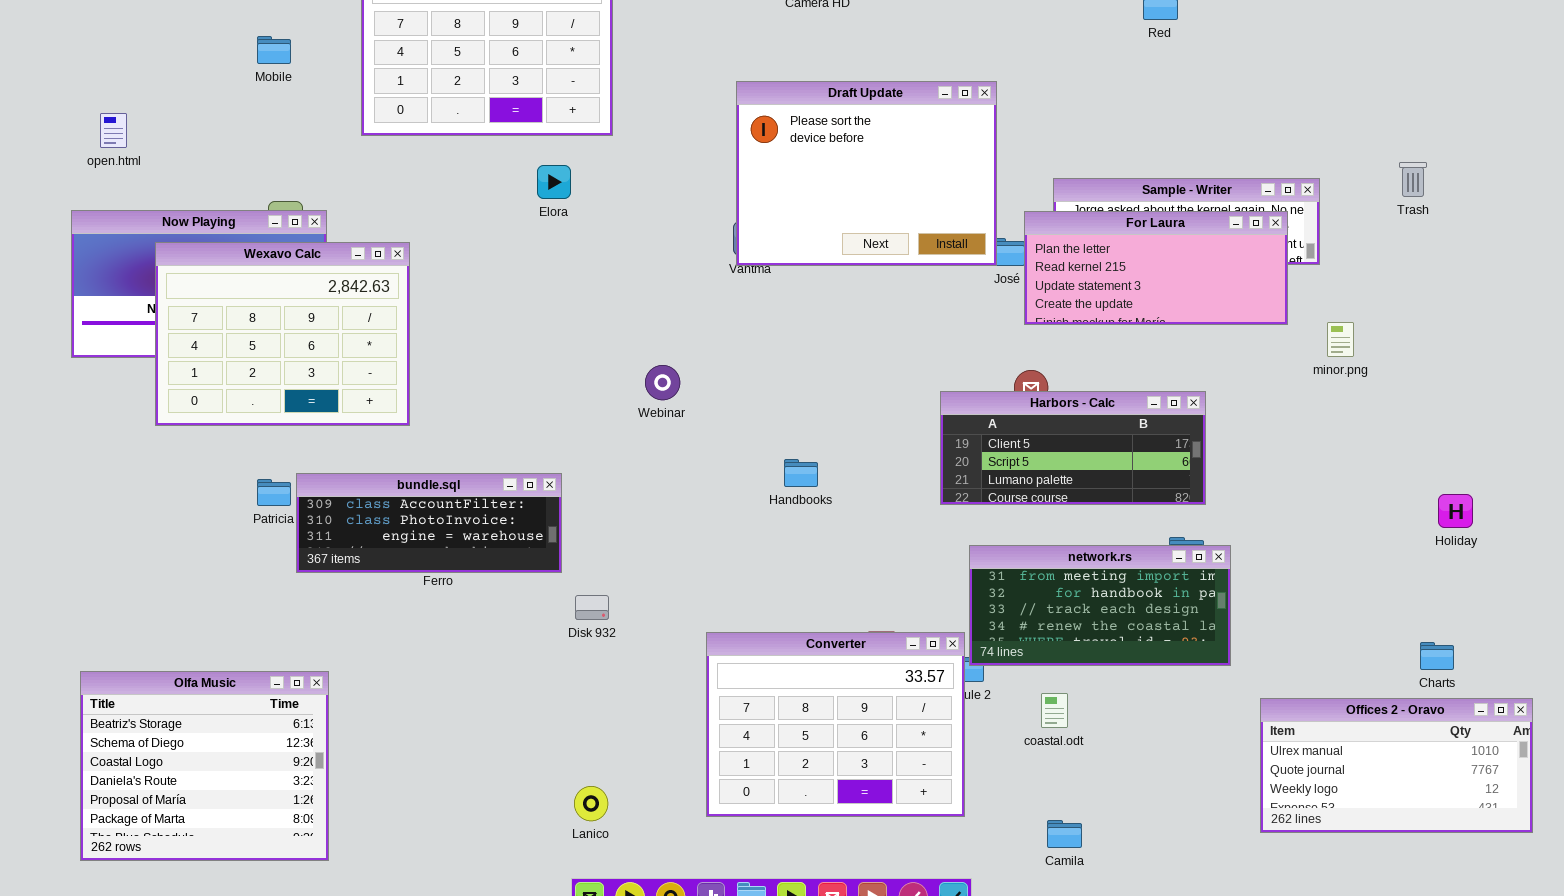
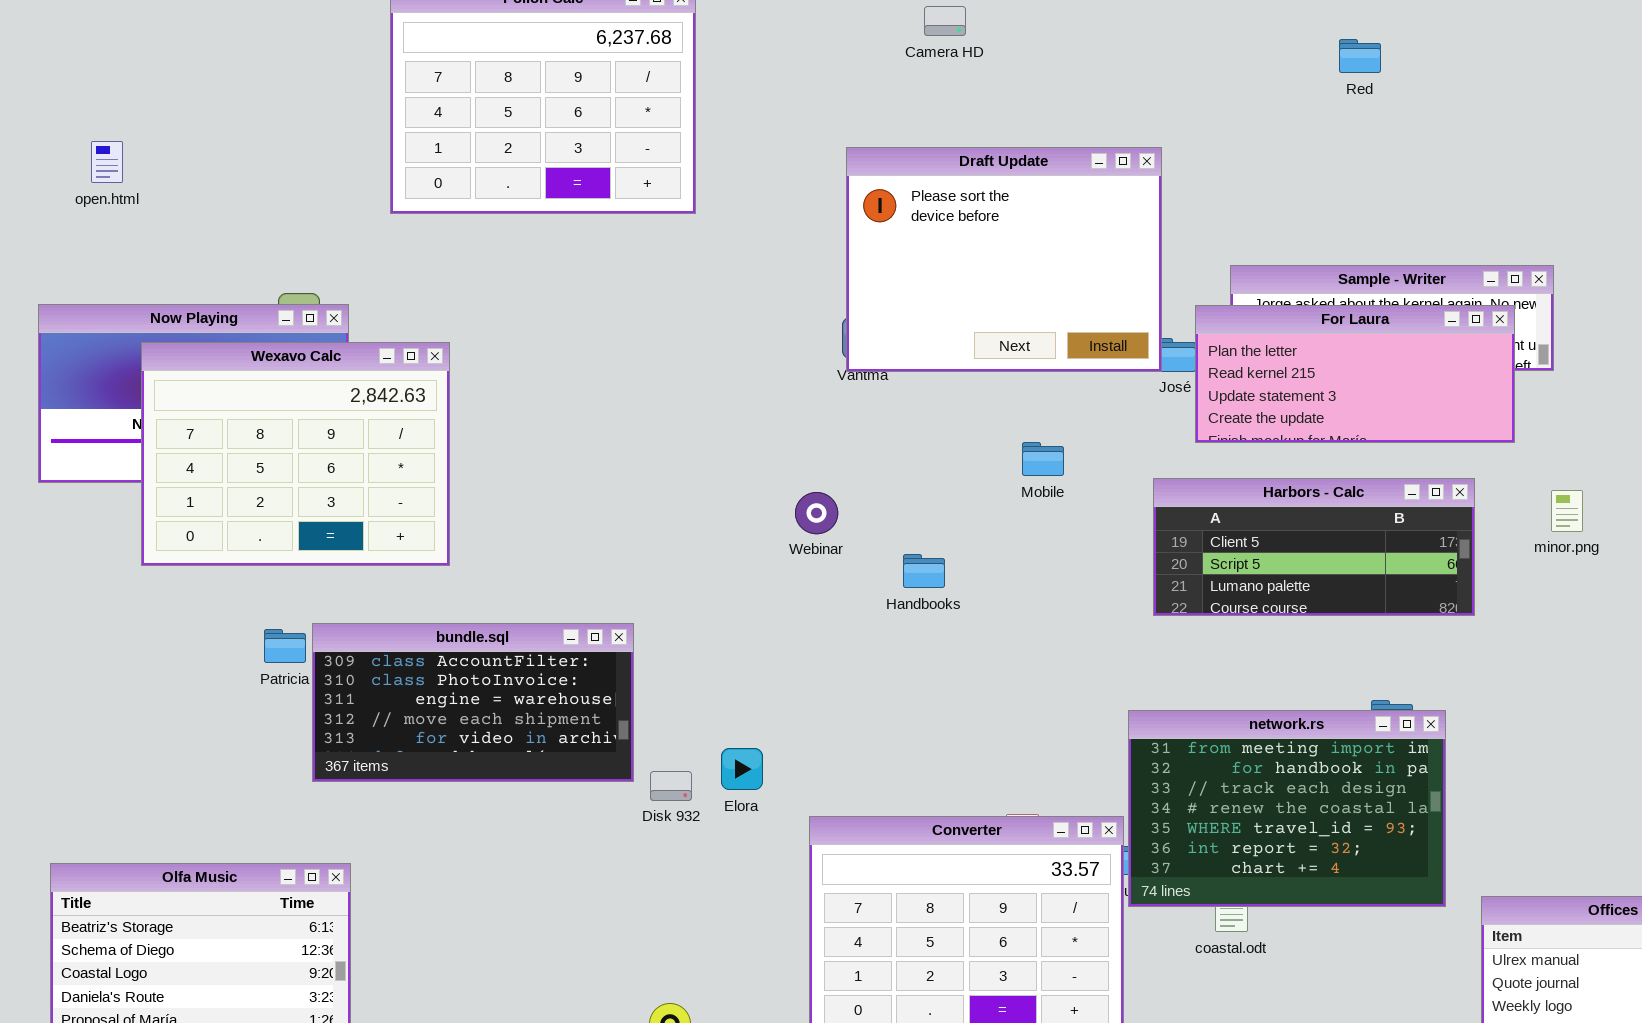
Mobile: [257,36,291,64] -> [1022,442,1064,476], moved
open.html: [100,113,127,148] -> [91,141,123,183], moved
Elora: [537,165,571,199] -> [721,748,763,790], moved
minor.png: [1327,322,1354,357] -> [1551,490,1583,532], moved
Webinar: [645,365,680,400] -> [795,492,838,534], moved
Harbors - Calc: [940,391,1206,505] -> [1153,478,1475,616], moved
Handbooks: [784,459,818,487] -> [903,554,945,588], moved
bundle.sql: [296,473,562,573] -> [312,623,634,782], resized
network.rs: [969,545,1231,666] -> [1128,710,1446,907], resized

